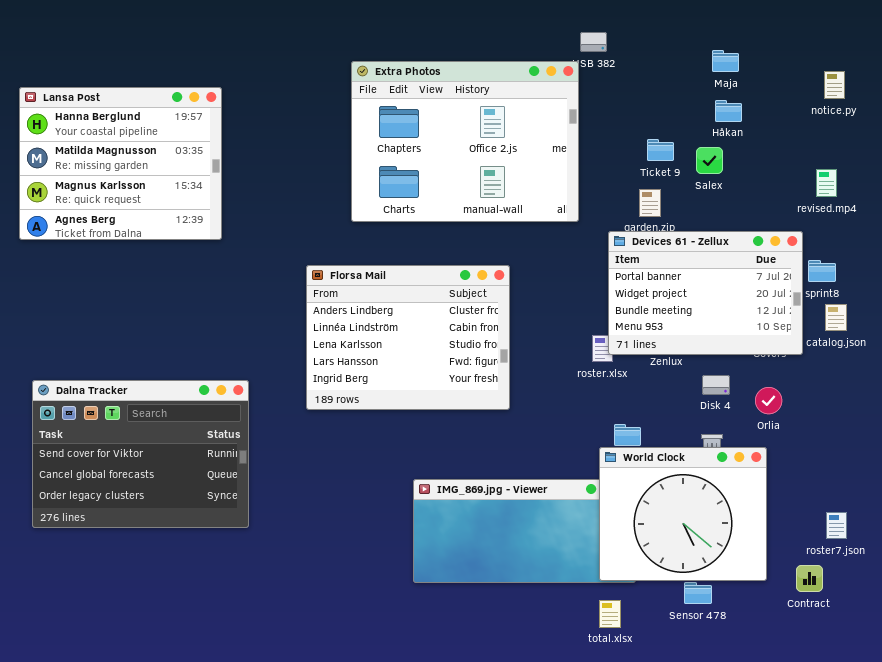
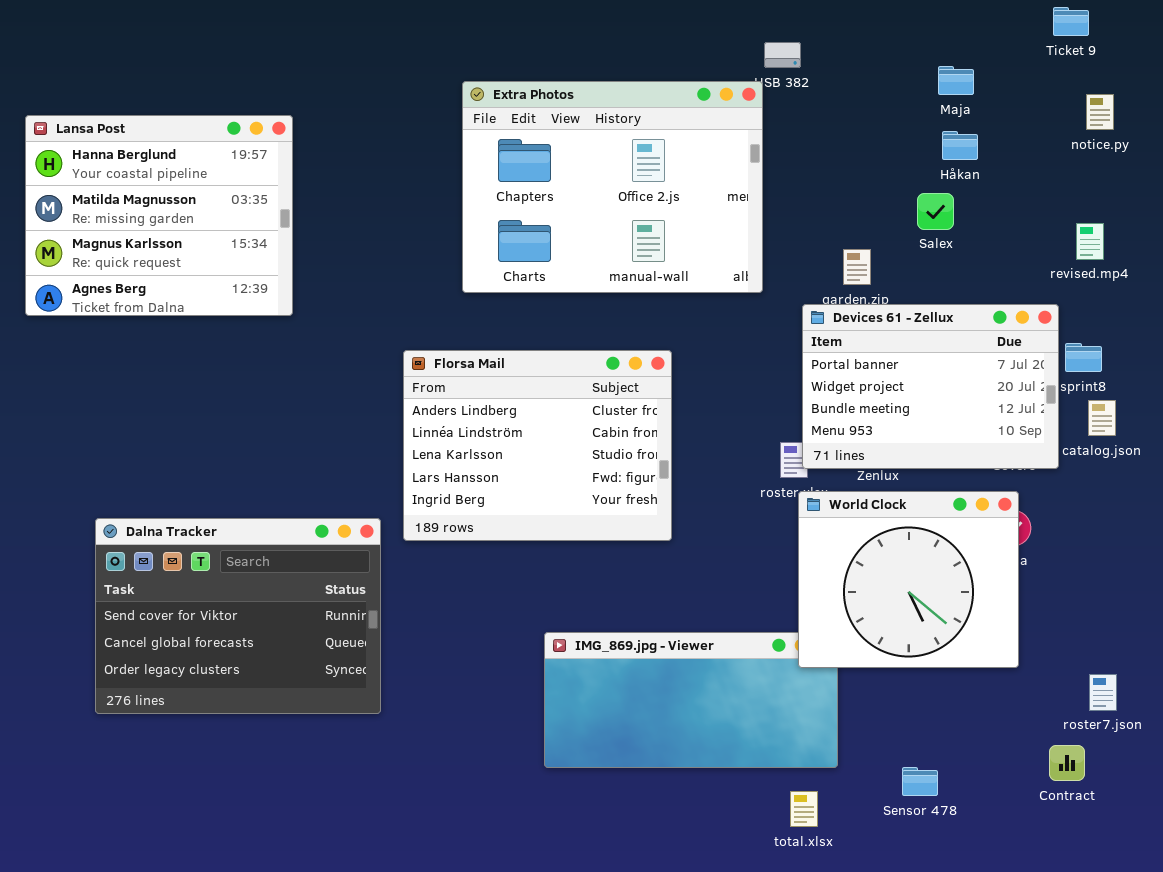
Ticket 9: [647,139,674,161] -> [1053,7,1089,36], moved
Dalna Tracker: [32,380,249,528] -> [95,518,381,714], moved
World Clock: [599,447,767,581] -> [798,491,1019,668], moved

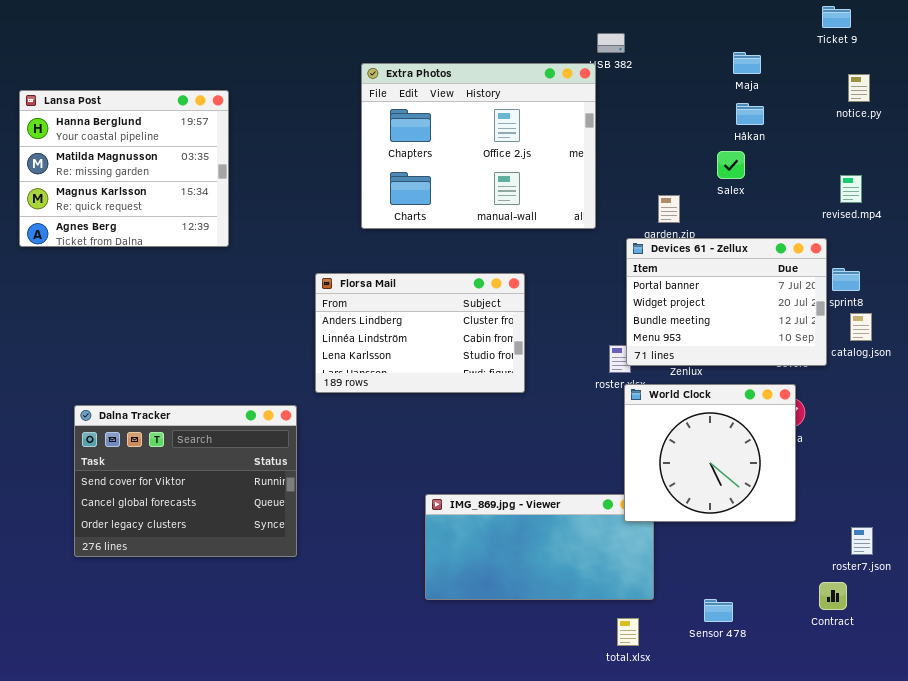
Florsa Mail: [403,350,672,541] -> [315,273,525,393], resized

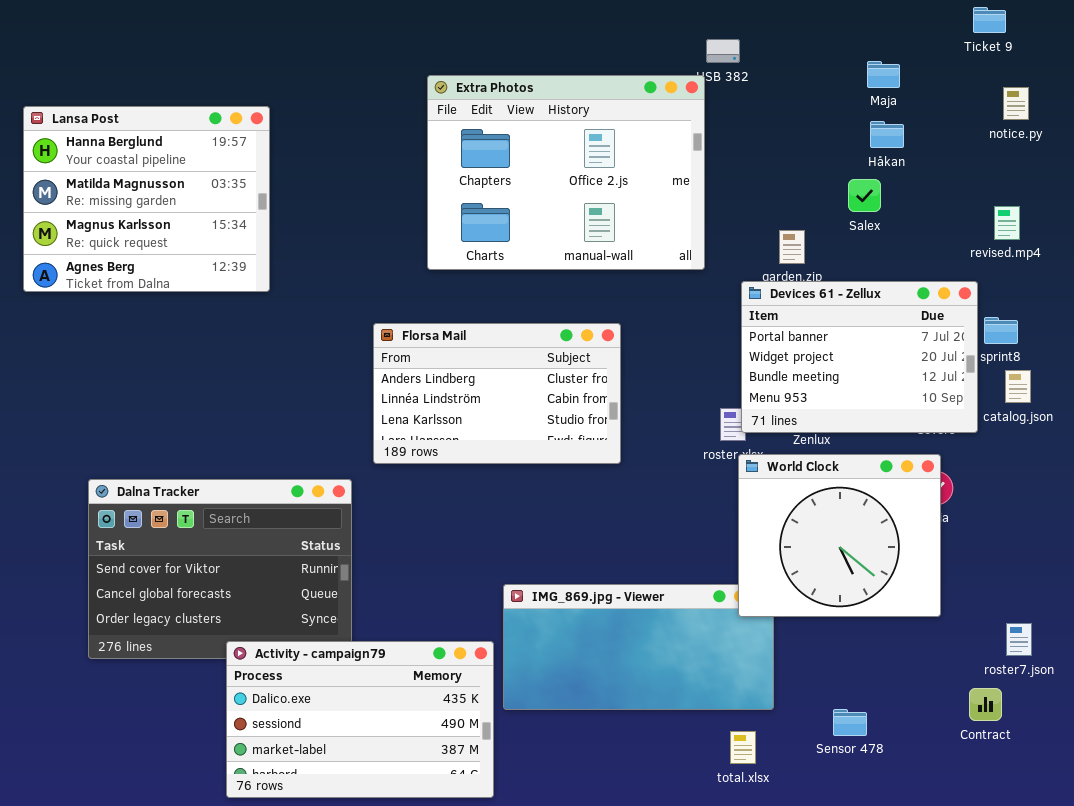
Activity - campaign79: none -> [226,641,494,798], opened

